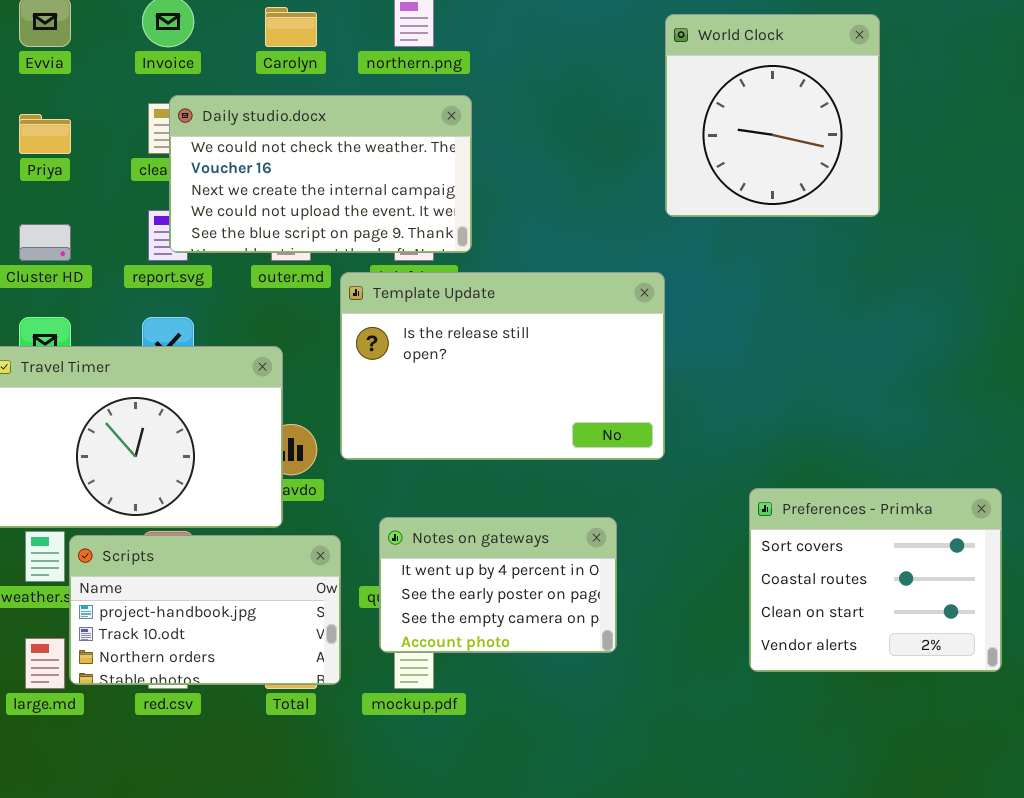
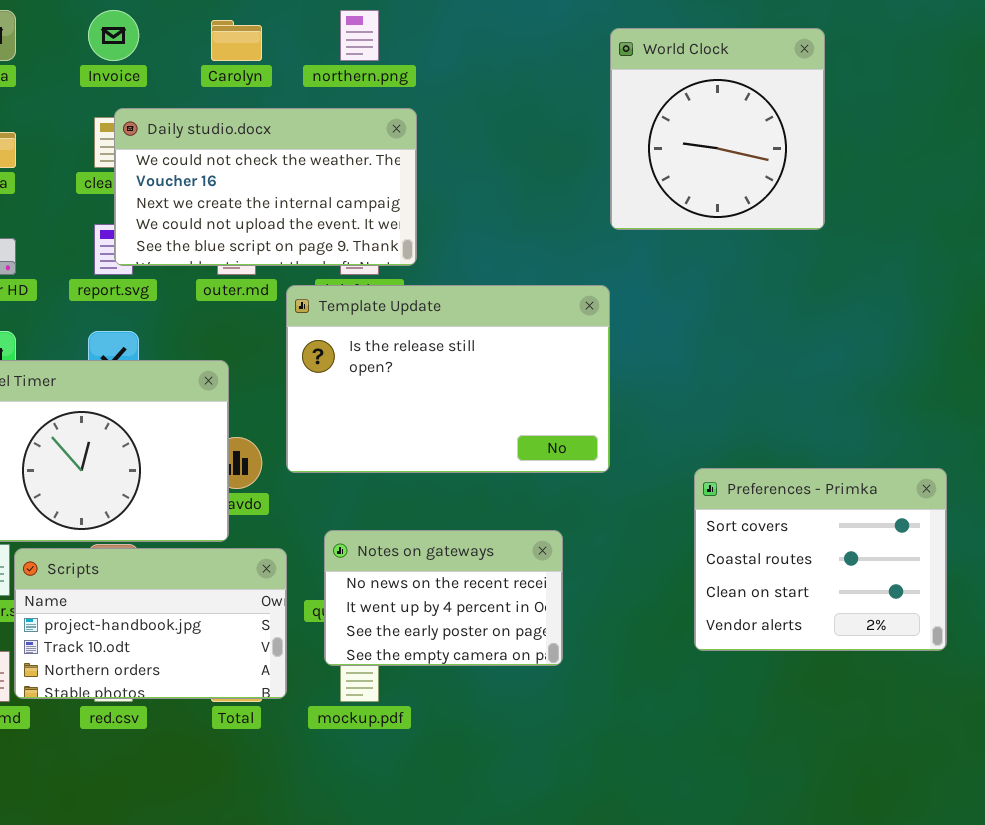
Preferences - Primka: [749,488,1002,672] -> [694,468,947,651], moved
Notes on gateways: [379,517,617,653] -> [324,530,563,666], scrolled up 1 row

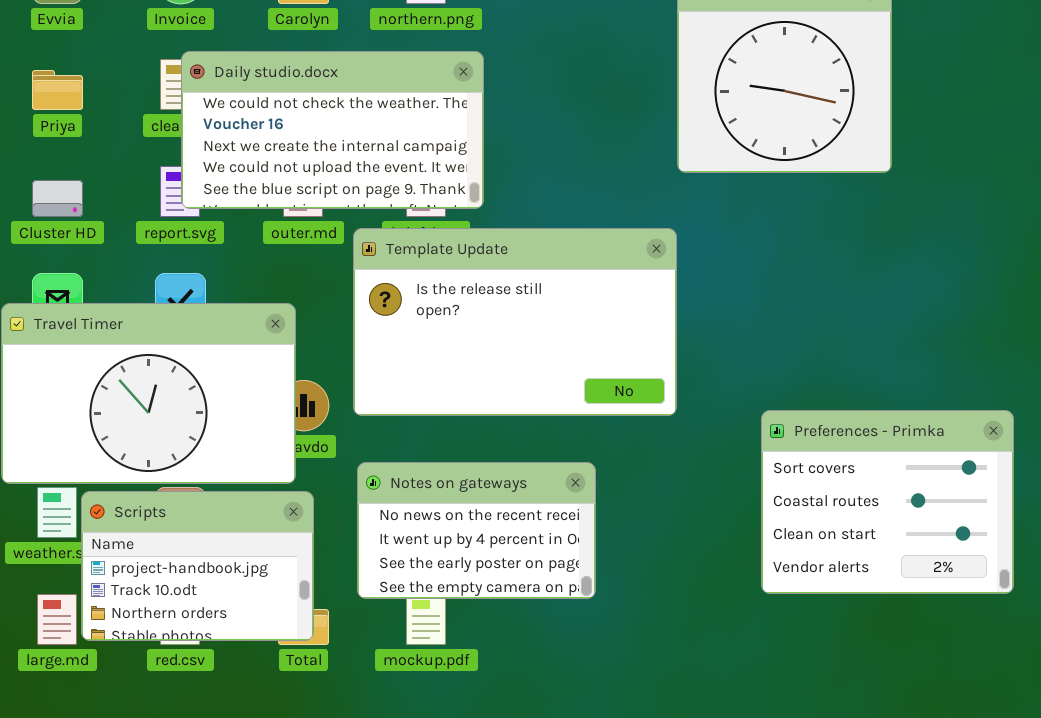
Notes on gateways: [324,530,563,666] -> [357,462,596,599], moved
Scripts: [14,548,287,699] -> [81,491,314,641], resized

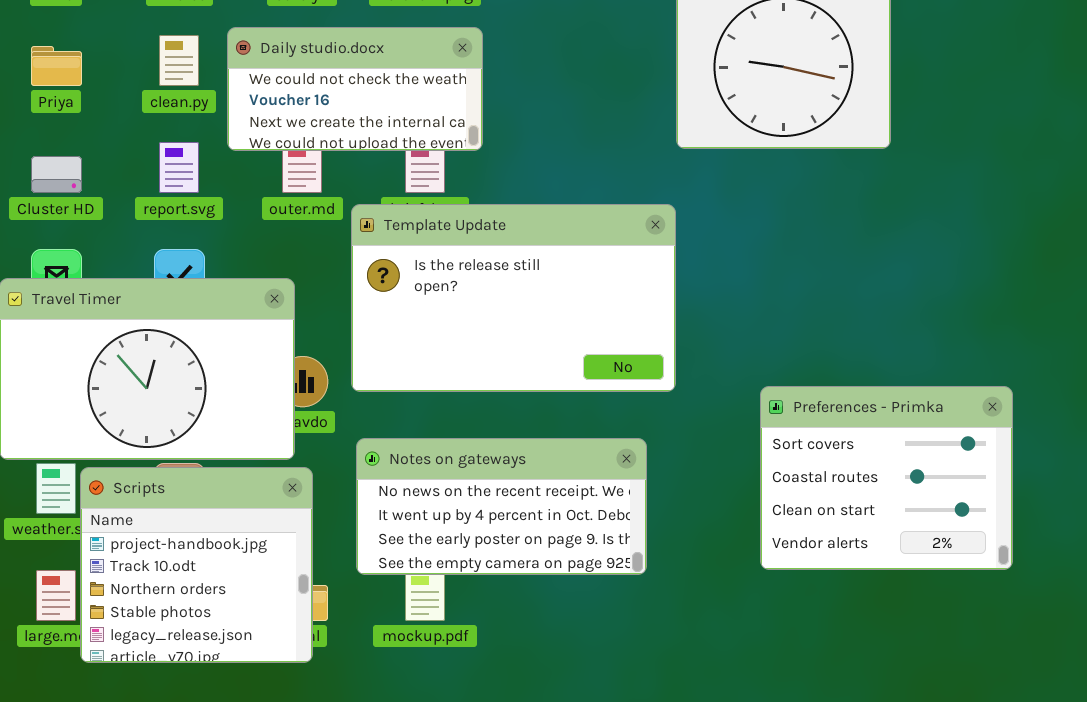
Daily studio.docx: [181,51,484,209] -> [227,27,483,151], resized
Notes on gateways: [357,462,596,599] -> [356,438,647,575], resized
Scripts: [81,491,314,641] -> [80,467,313,663], resized

